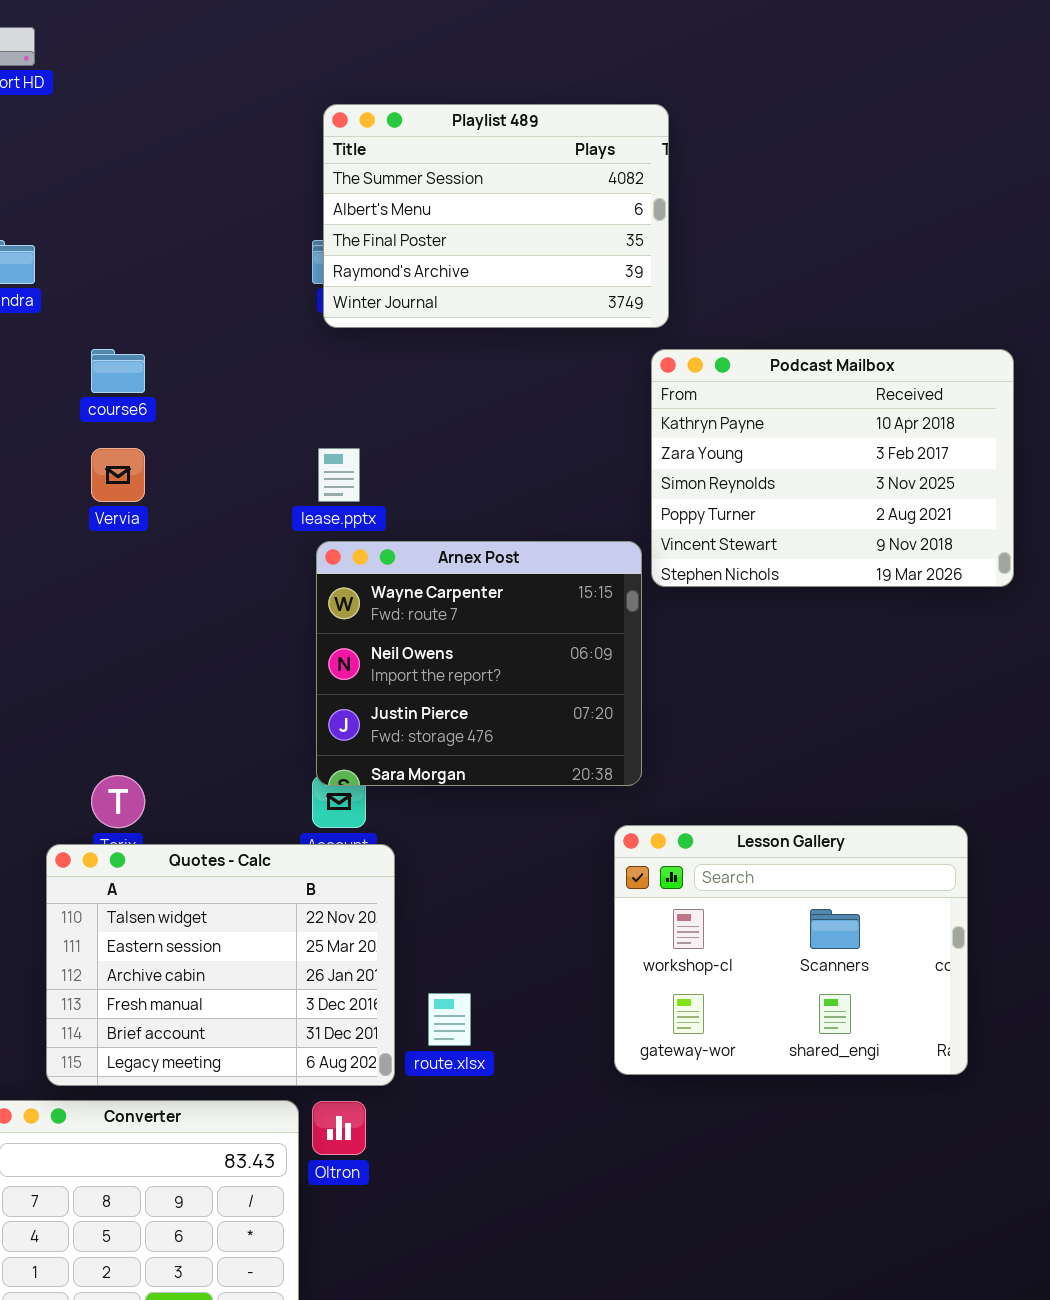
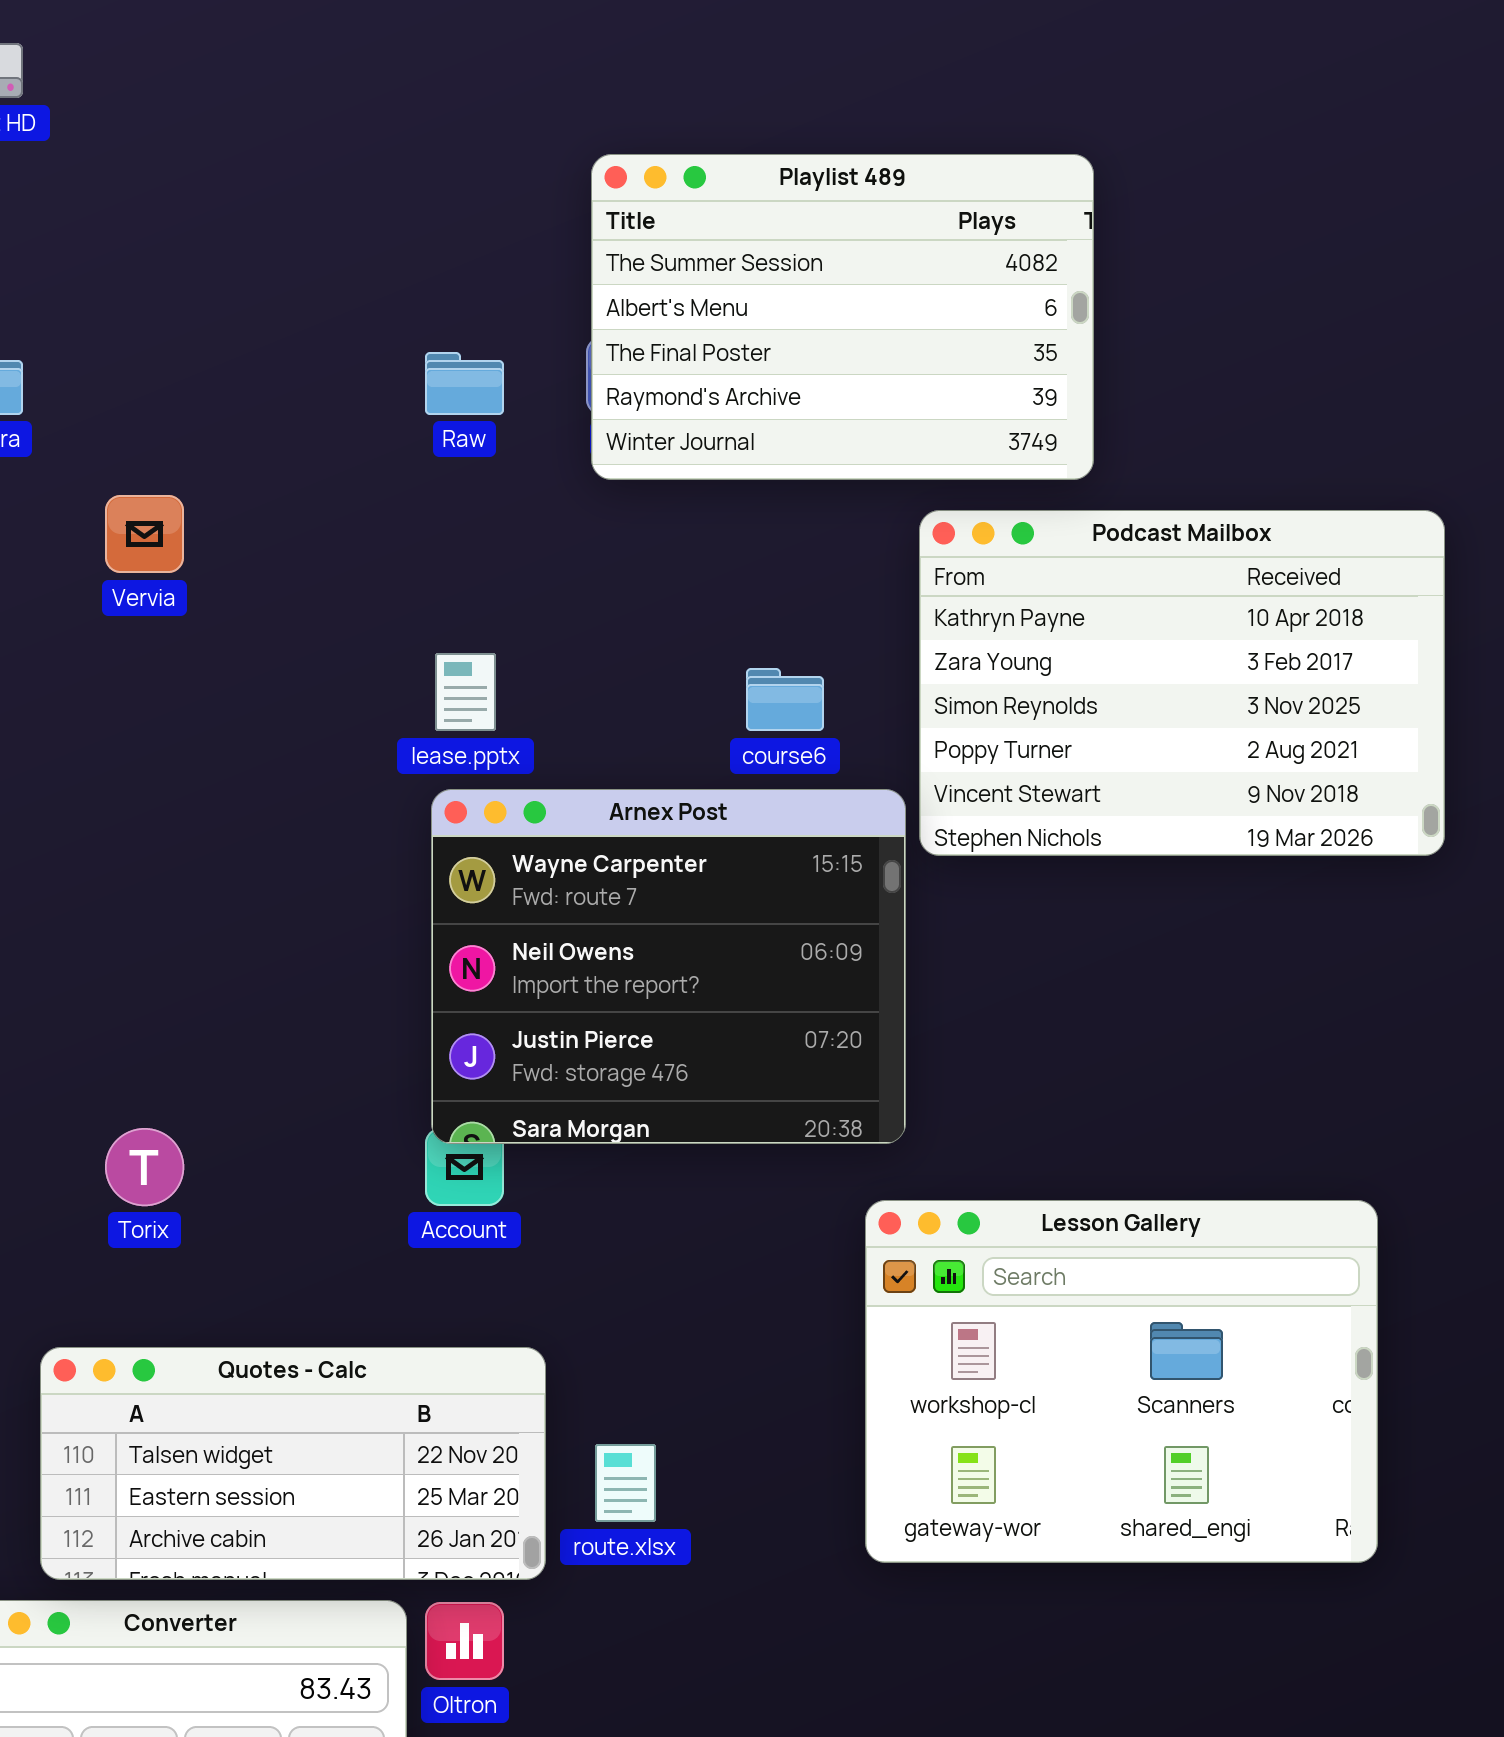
Playlist 489: [323,104,669,328] -> [591,154,1094,480], moved
course6: [91,349,145,393] -> [746,668,824,731], moved
Vervia: [91,448,145,502] -> [105,495,184,573], moved
Quotes - Calc: [46,844,395,1086] -> [40,1347,546,1580], resized

